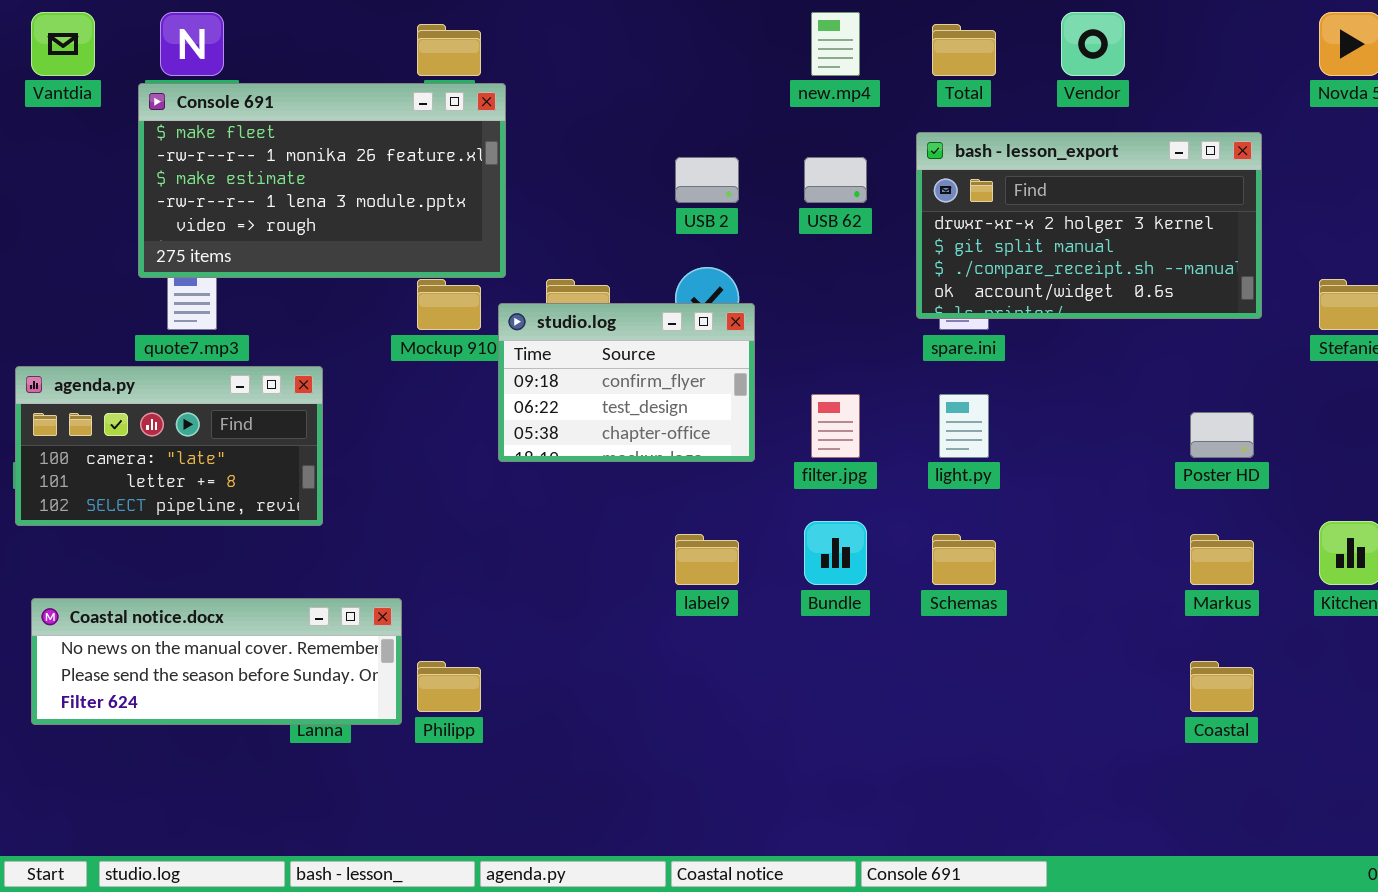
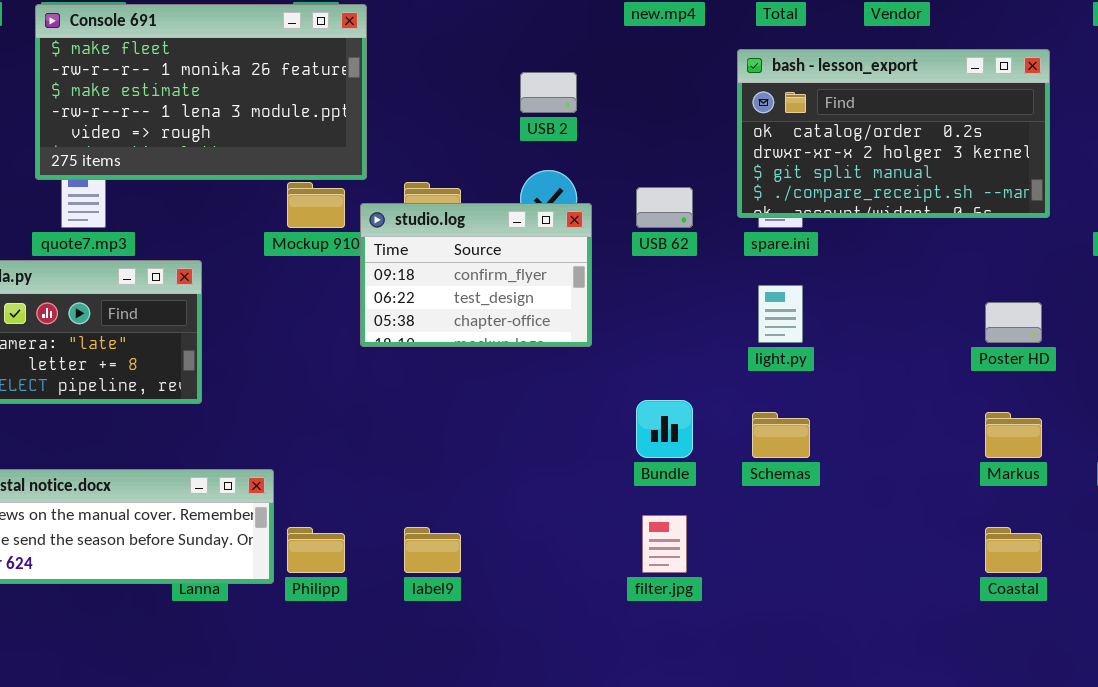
bash - lesson_export: [916,132,1262,319] -> [737,49,1050,218], scrolled up 1 row
USB 62: [804,157,867,203] -> [636,187,693,228], moved
filter.jpg: [811,394,860,458] -> [642,515,687,573], moved
label9: [675,534,739,585] -> [404,527,461,573], moved

